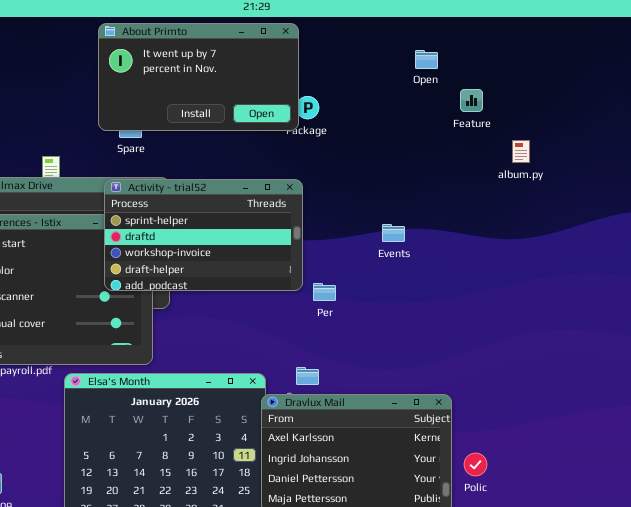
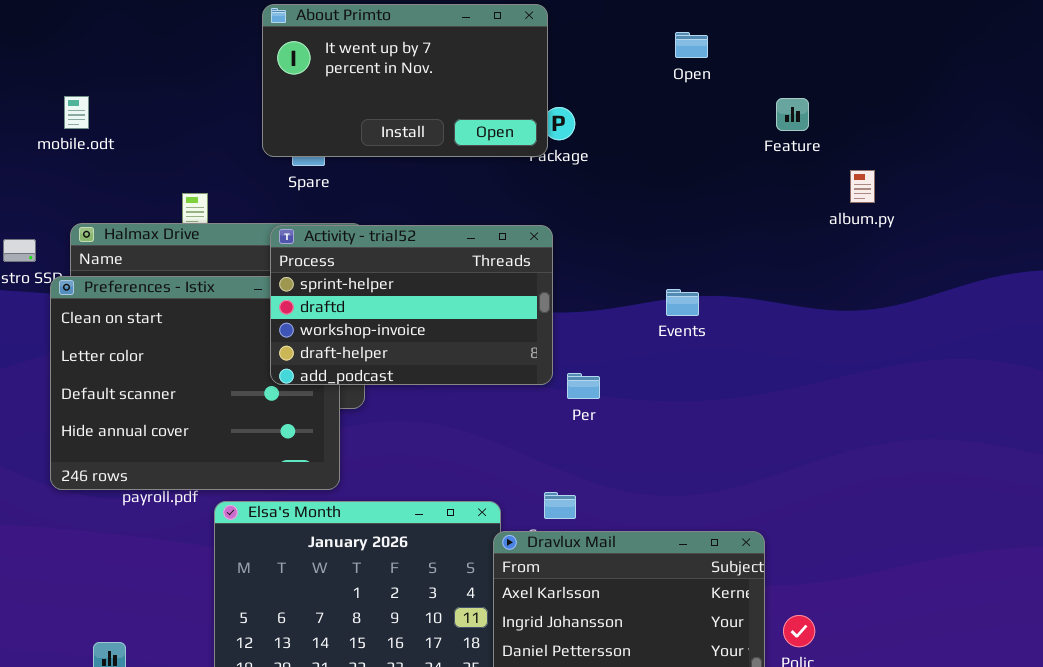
Open: [415,50,438,69] -> [675,32,708,58], moved

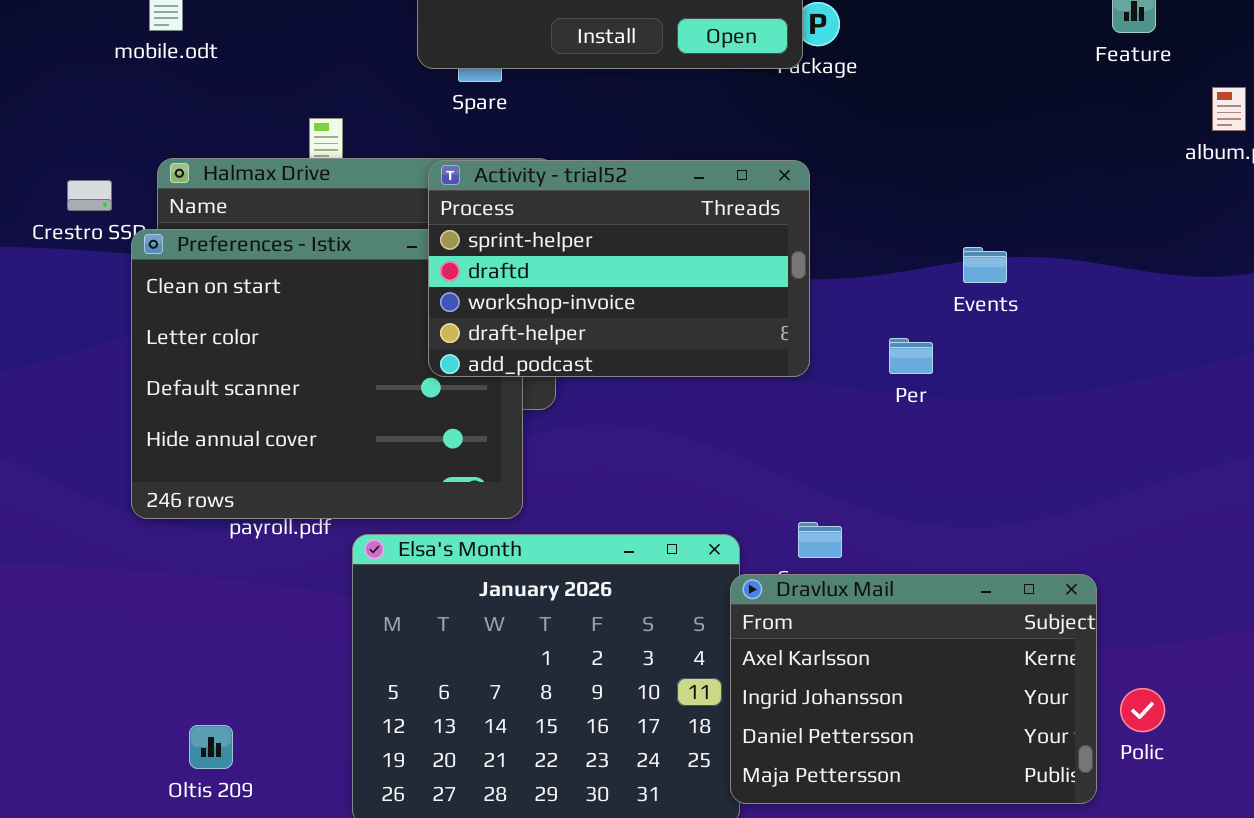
Per: [567,373,600,399] -> [889,338,933,374], moved

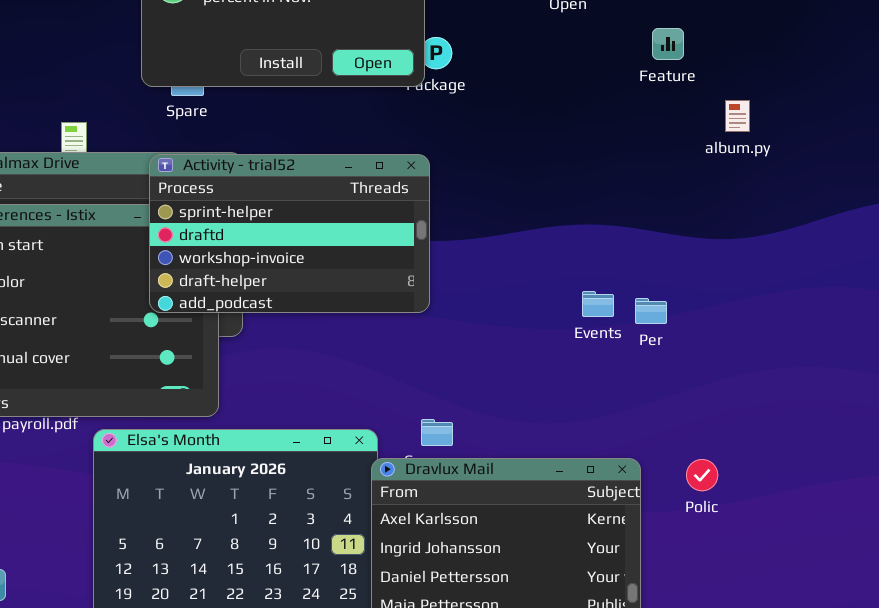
Events: [963,247,1007,283] -> [582,291,614,317], moved
Per: [889,338,933,374] -> [635,298,667,324], moved
Polic: [1120,688,1165,732] -> [686,459,718,491], moved

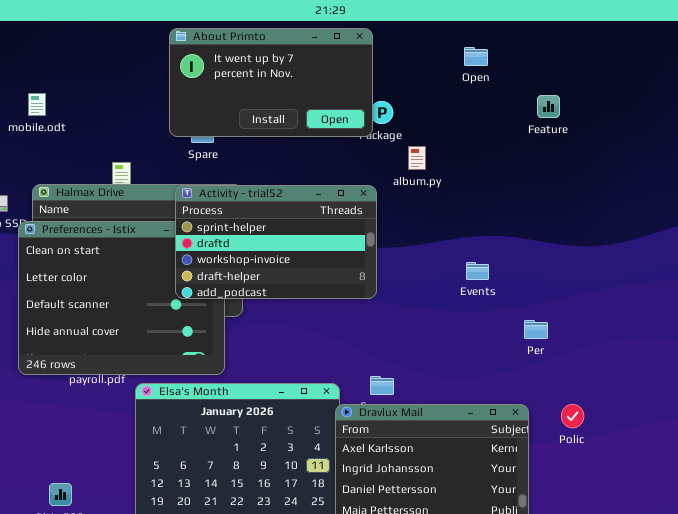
album.py: [725,100,750,132] -> [408,146,426,170], moved
Events: [582,291,614,317] -> [466,262,489,280], moved
Per: [635,298,667,324] -> [524,320,548,339], moved

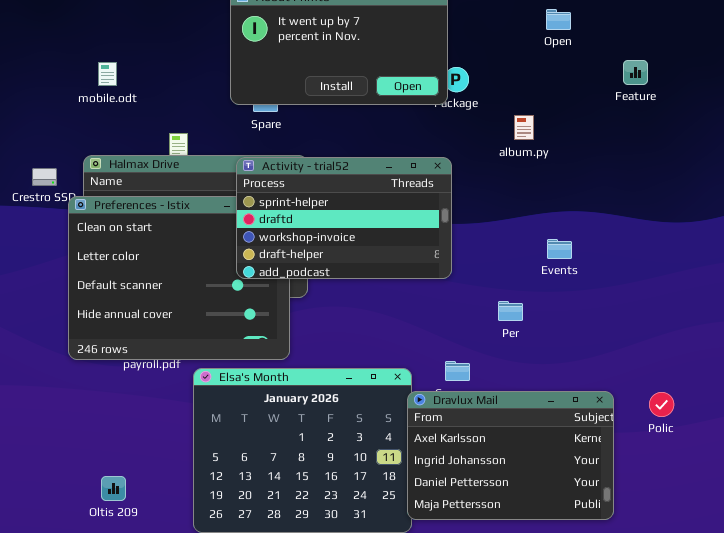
mobile.odt: [28,93,46,116] -> [98,62,117,86], moved
album.py: [408,146,426,170] -> [514,115,534,140], moved
Per: [524,320,548,339] -> [498,301,523,321], moved

